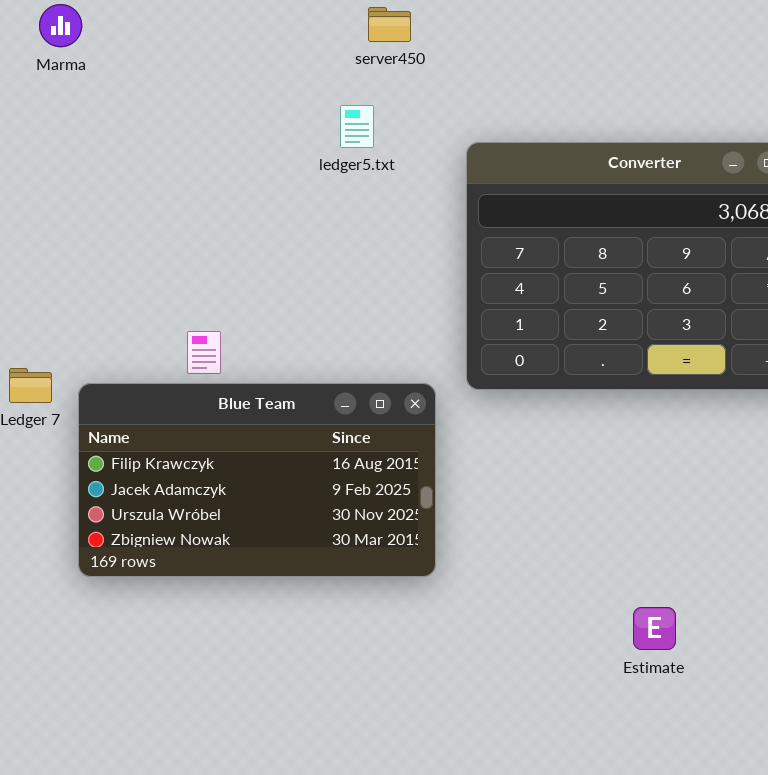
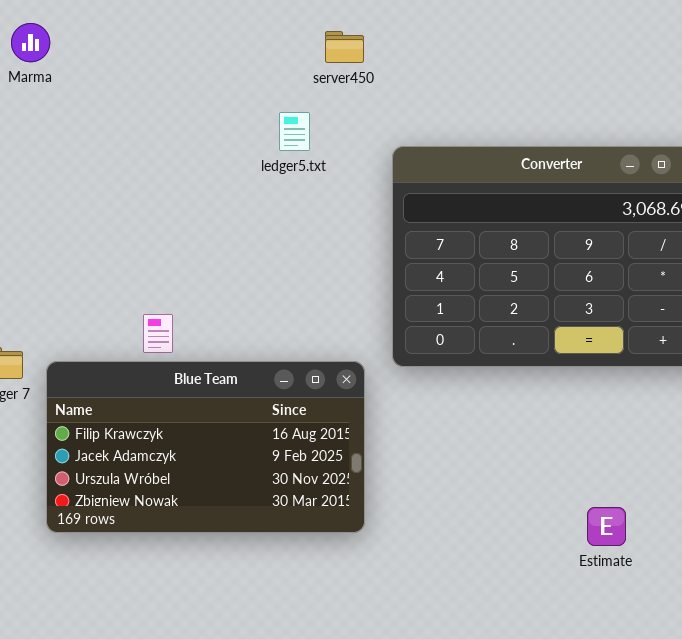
server450: [368,7,411,42] -> [325,31,364,63], moved
Estimate: [633,607,676,650] -> [587,507,626,546], moved

